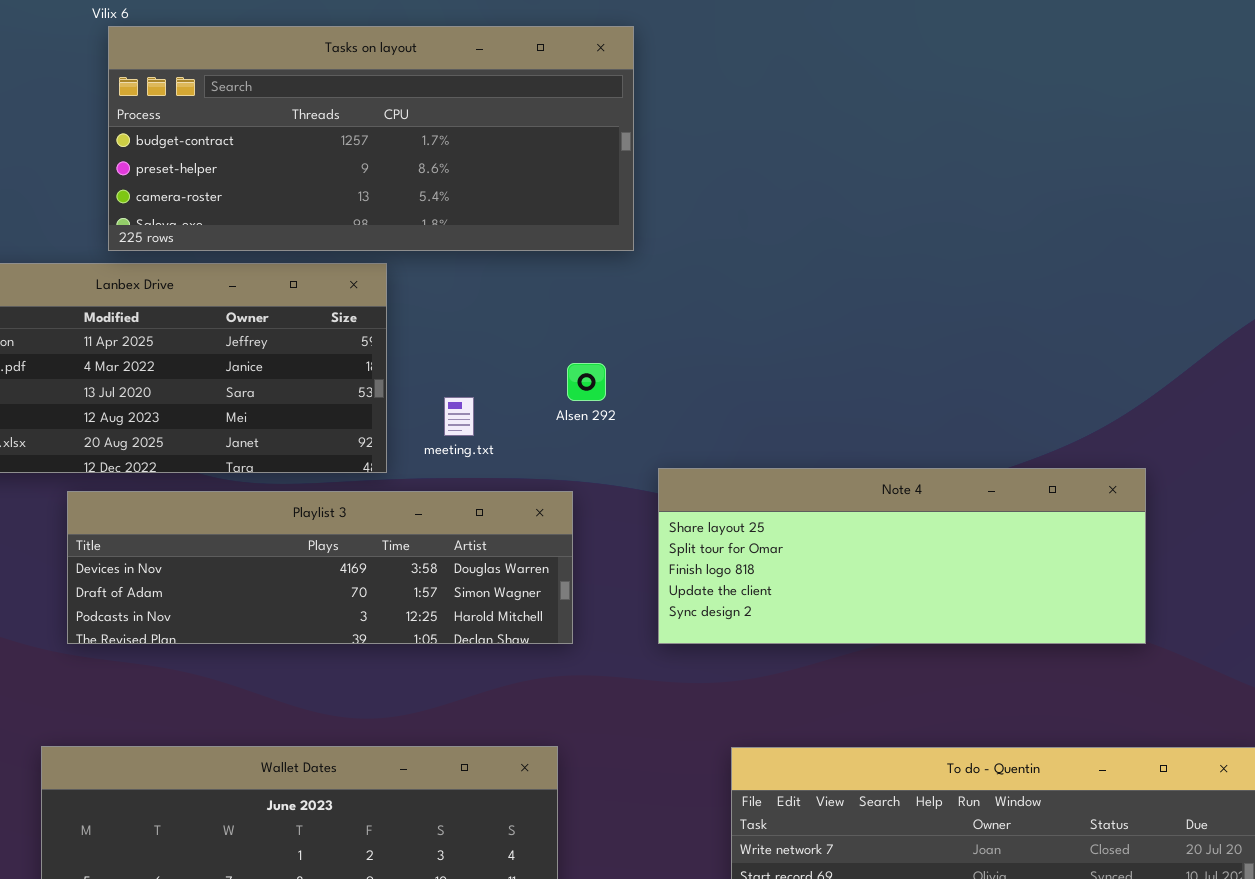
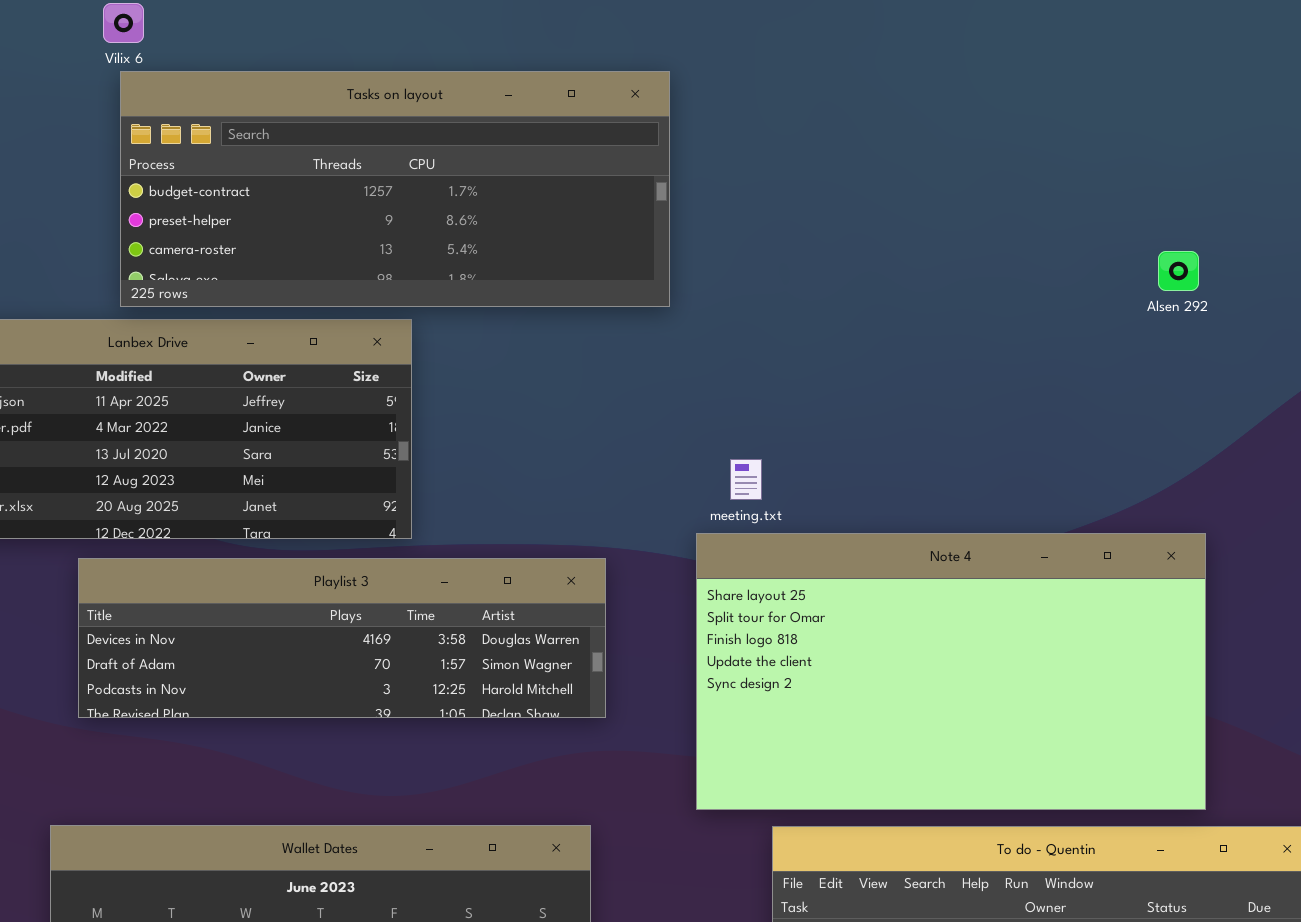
Alsen 292: [567,363,606,401] -> [1158,251,1199,291], moved
meeting.txt: [444,397,474,436] -> [730,459,762,500], moved
Note 4: [658,468,1146,644] -> [696,533,1206,810], resized

